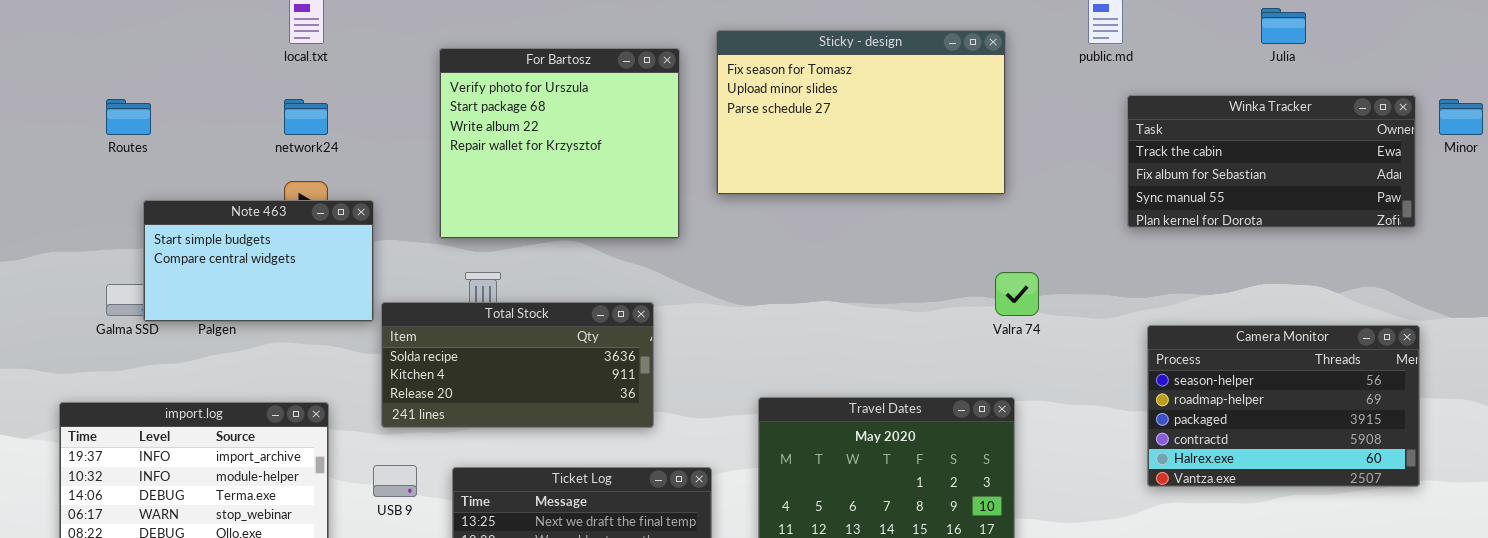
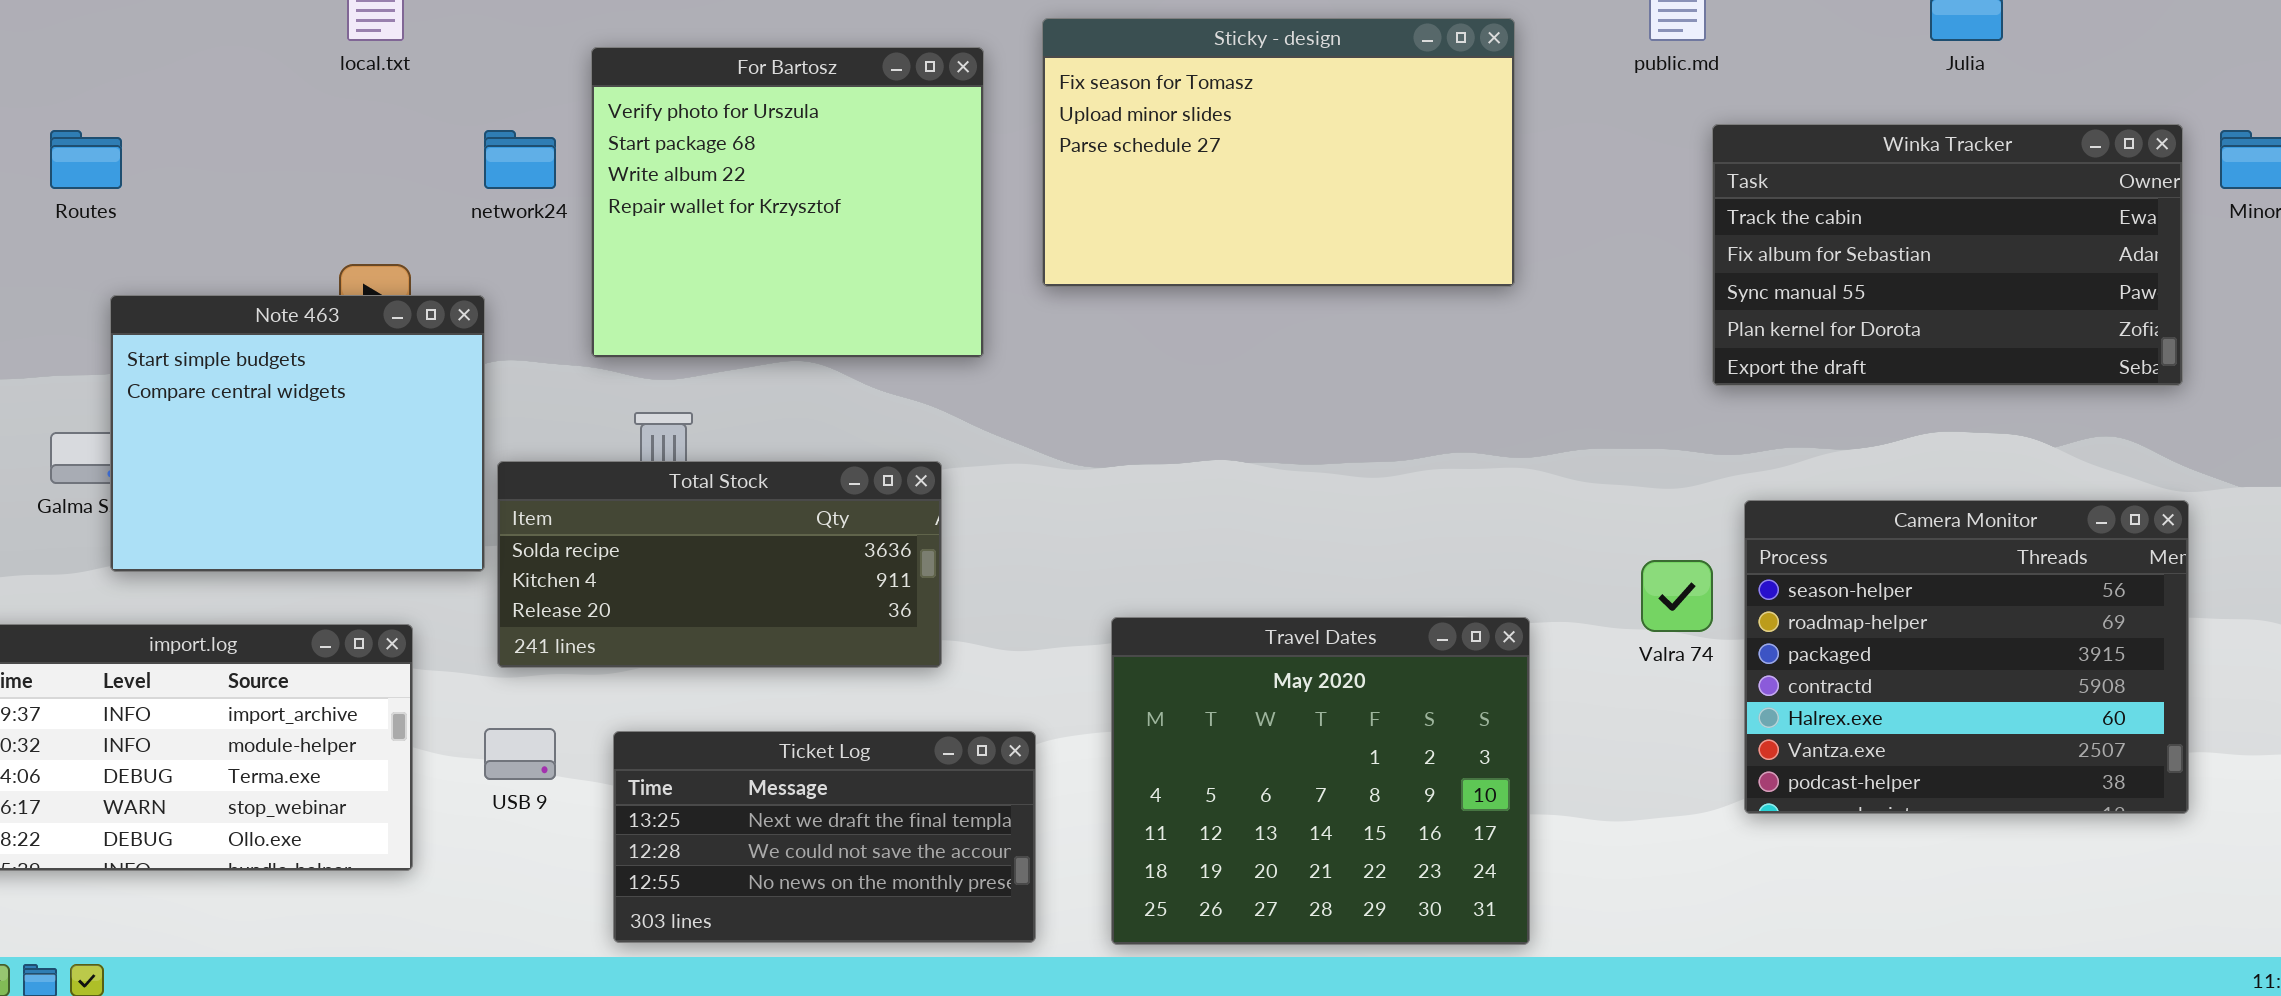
Winka Tracker: [1127,95,1416,228] -> [1712,124,2183,386], resized
network24: [284,99,328,135] -> [484,130,556,189], moved
Note 463: [143,200,374,322] -> [110,295,485,572], resized
Valra 74: [995,272,1039,316] -> [1641,560,1713,632], moved
Camera Monitor: [1147,325,1420,487] -> [1744,500,2189,814], resized

